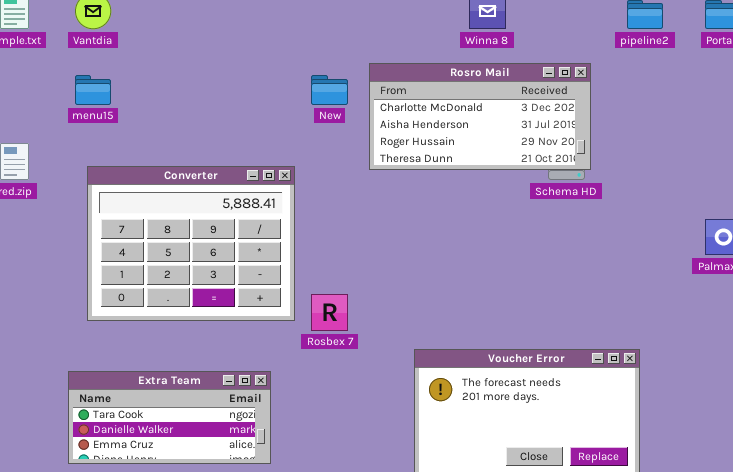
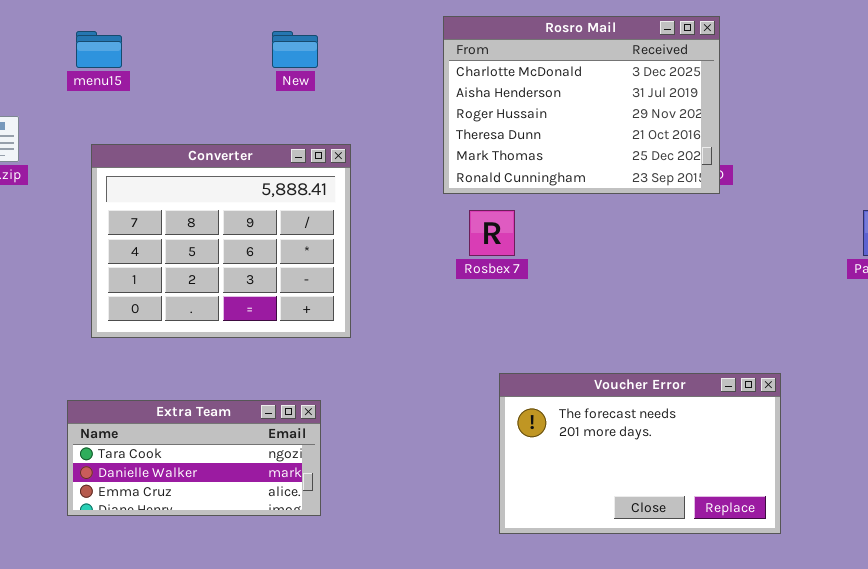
Rosro Mail: [369,63,591,170] -> [443,16,720,194], resized
New: [311,75,348,105] -> [272,31,318,68], moved
Rosbex 7: [311,294,348,331] -> [469,210,515,256], moved

